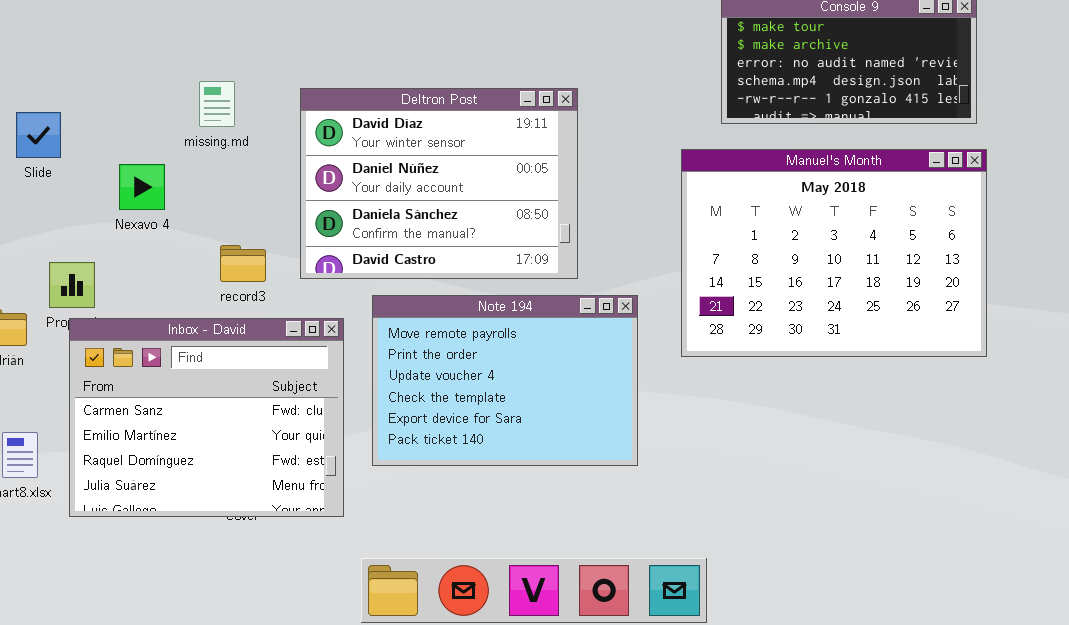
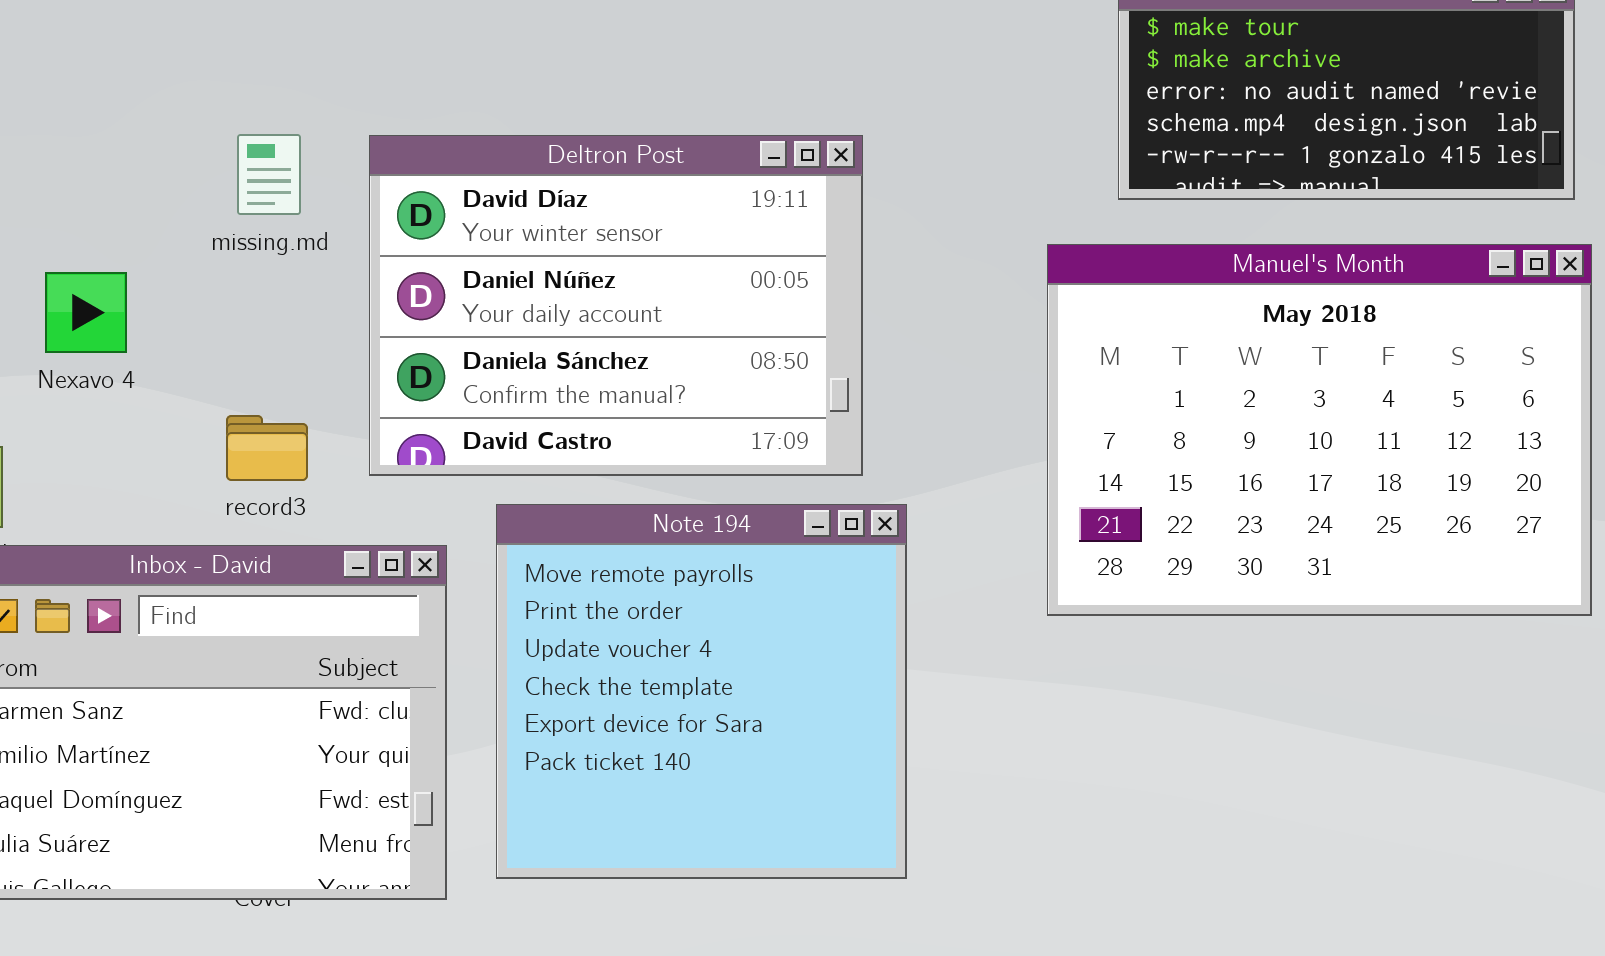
missing.md: [199,81,235,127] -> [237,134,301,215], moved
Note 194: [372,295,638,466] -> [496,504,907,879], resized

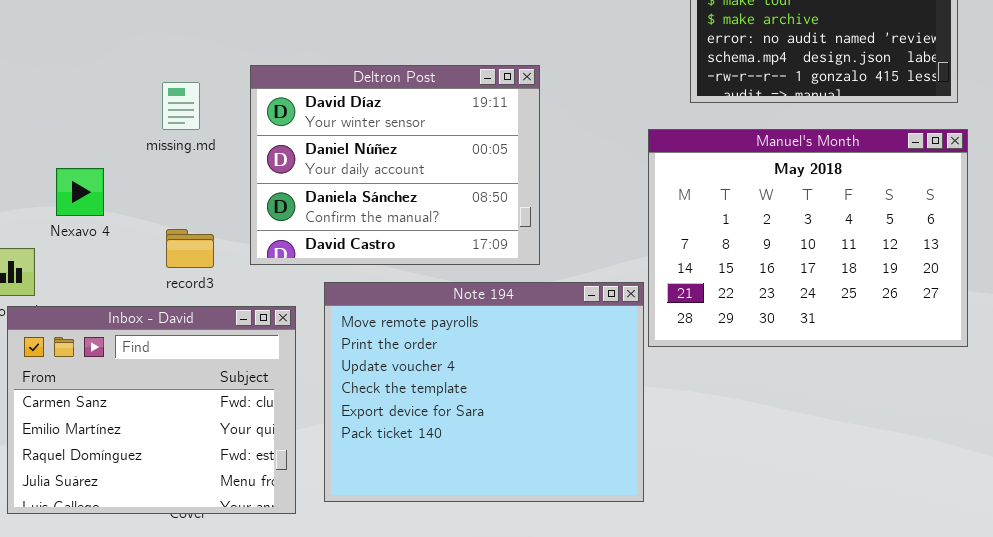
missing.md: [237,134,301,215] -> [162,82,200,130], moved
Nexavo 4: [45,272,127,353] -> [56,168,104,216], moved
Note 194: [496,504,907,879] -> [324,282,644,502], resized

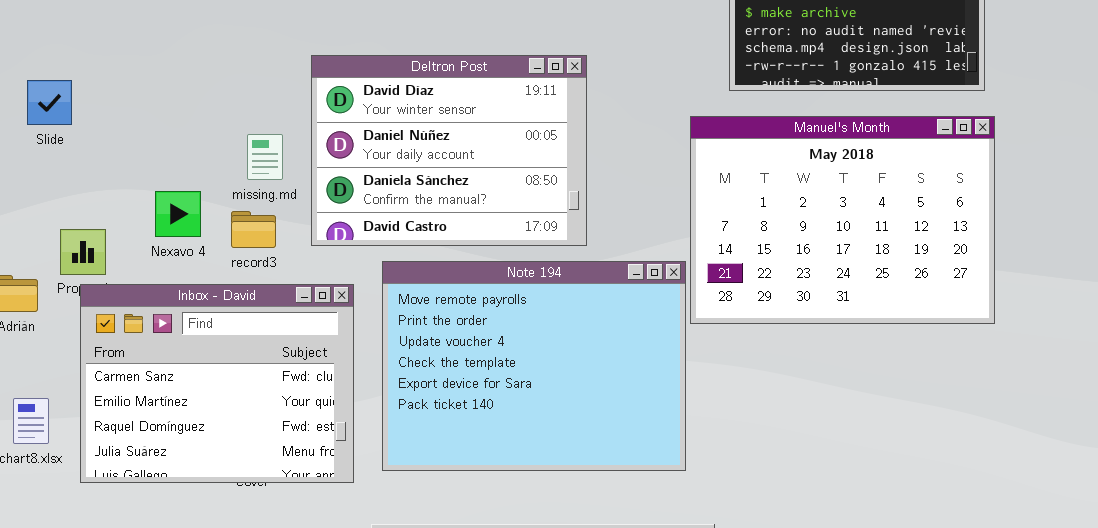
missing.md: [162,82,200,130] -> [247,134,283,180], moved
Nexavo 4: [56,168,104,216] -> [155,191,201,237], moved

